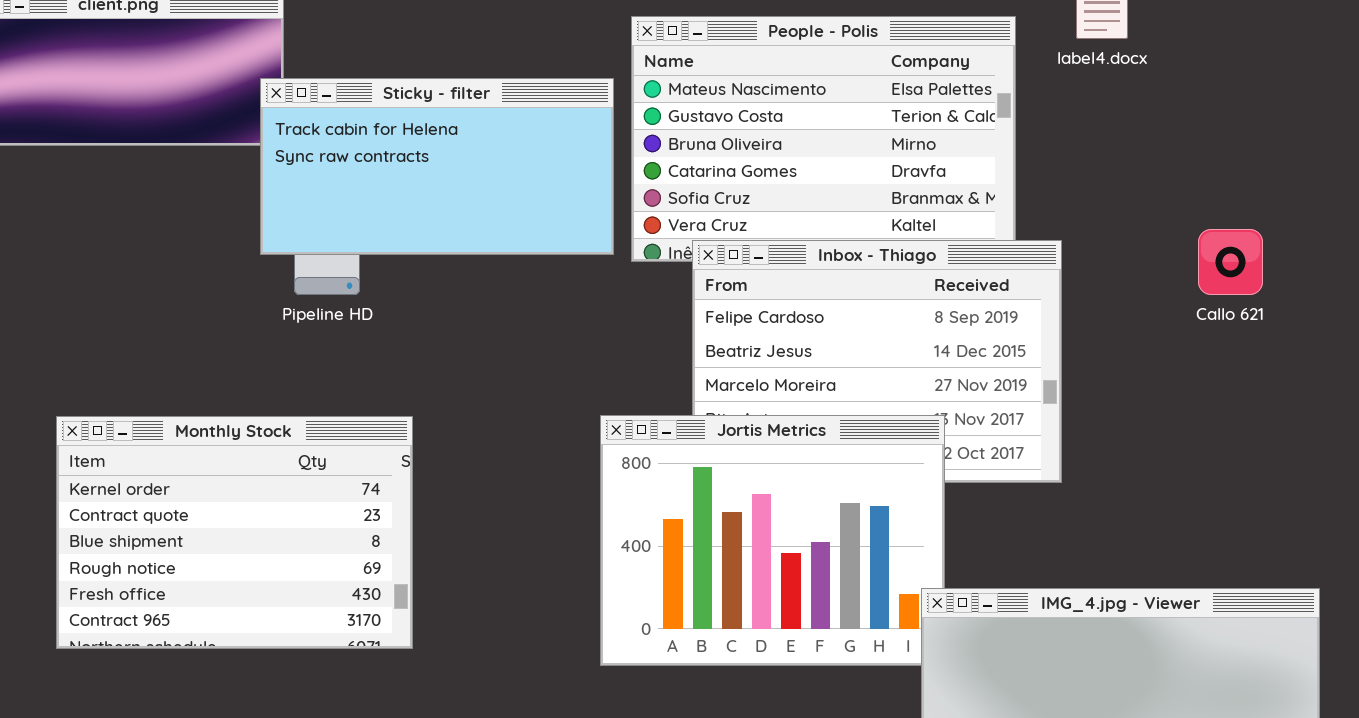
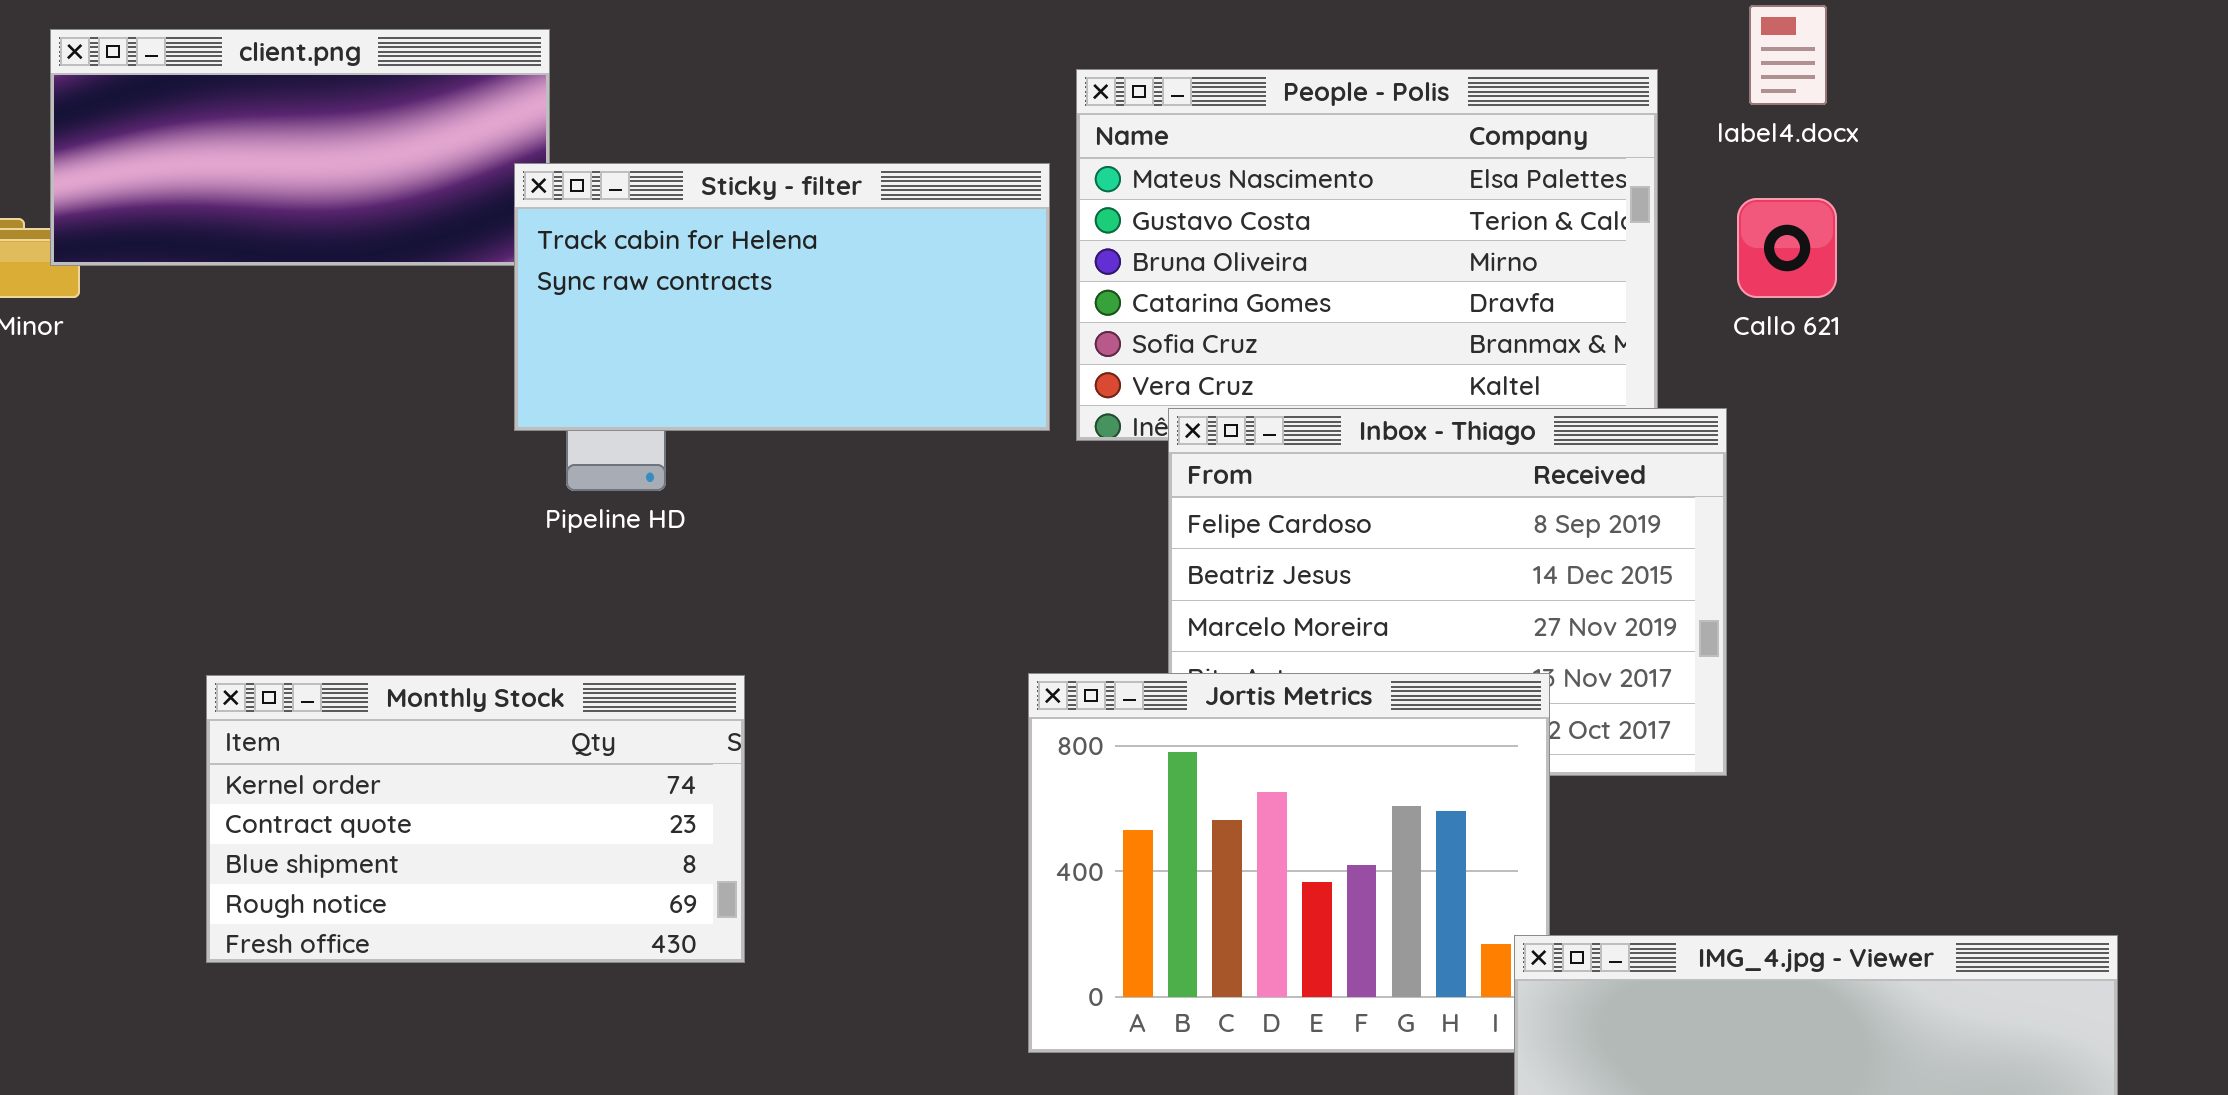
Callo 621: [1198,229,1263,295] -> [1737,198,1837,298], moved
Monthly Stock: [56,416,413,649] -> [206,675,745,963], resized

